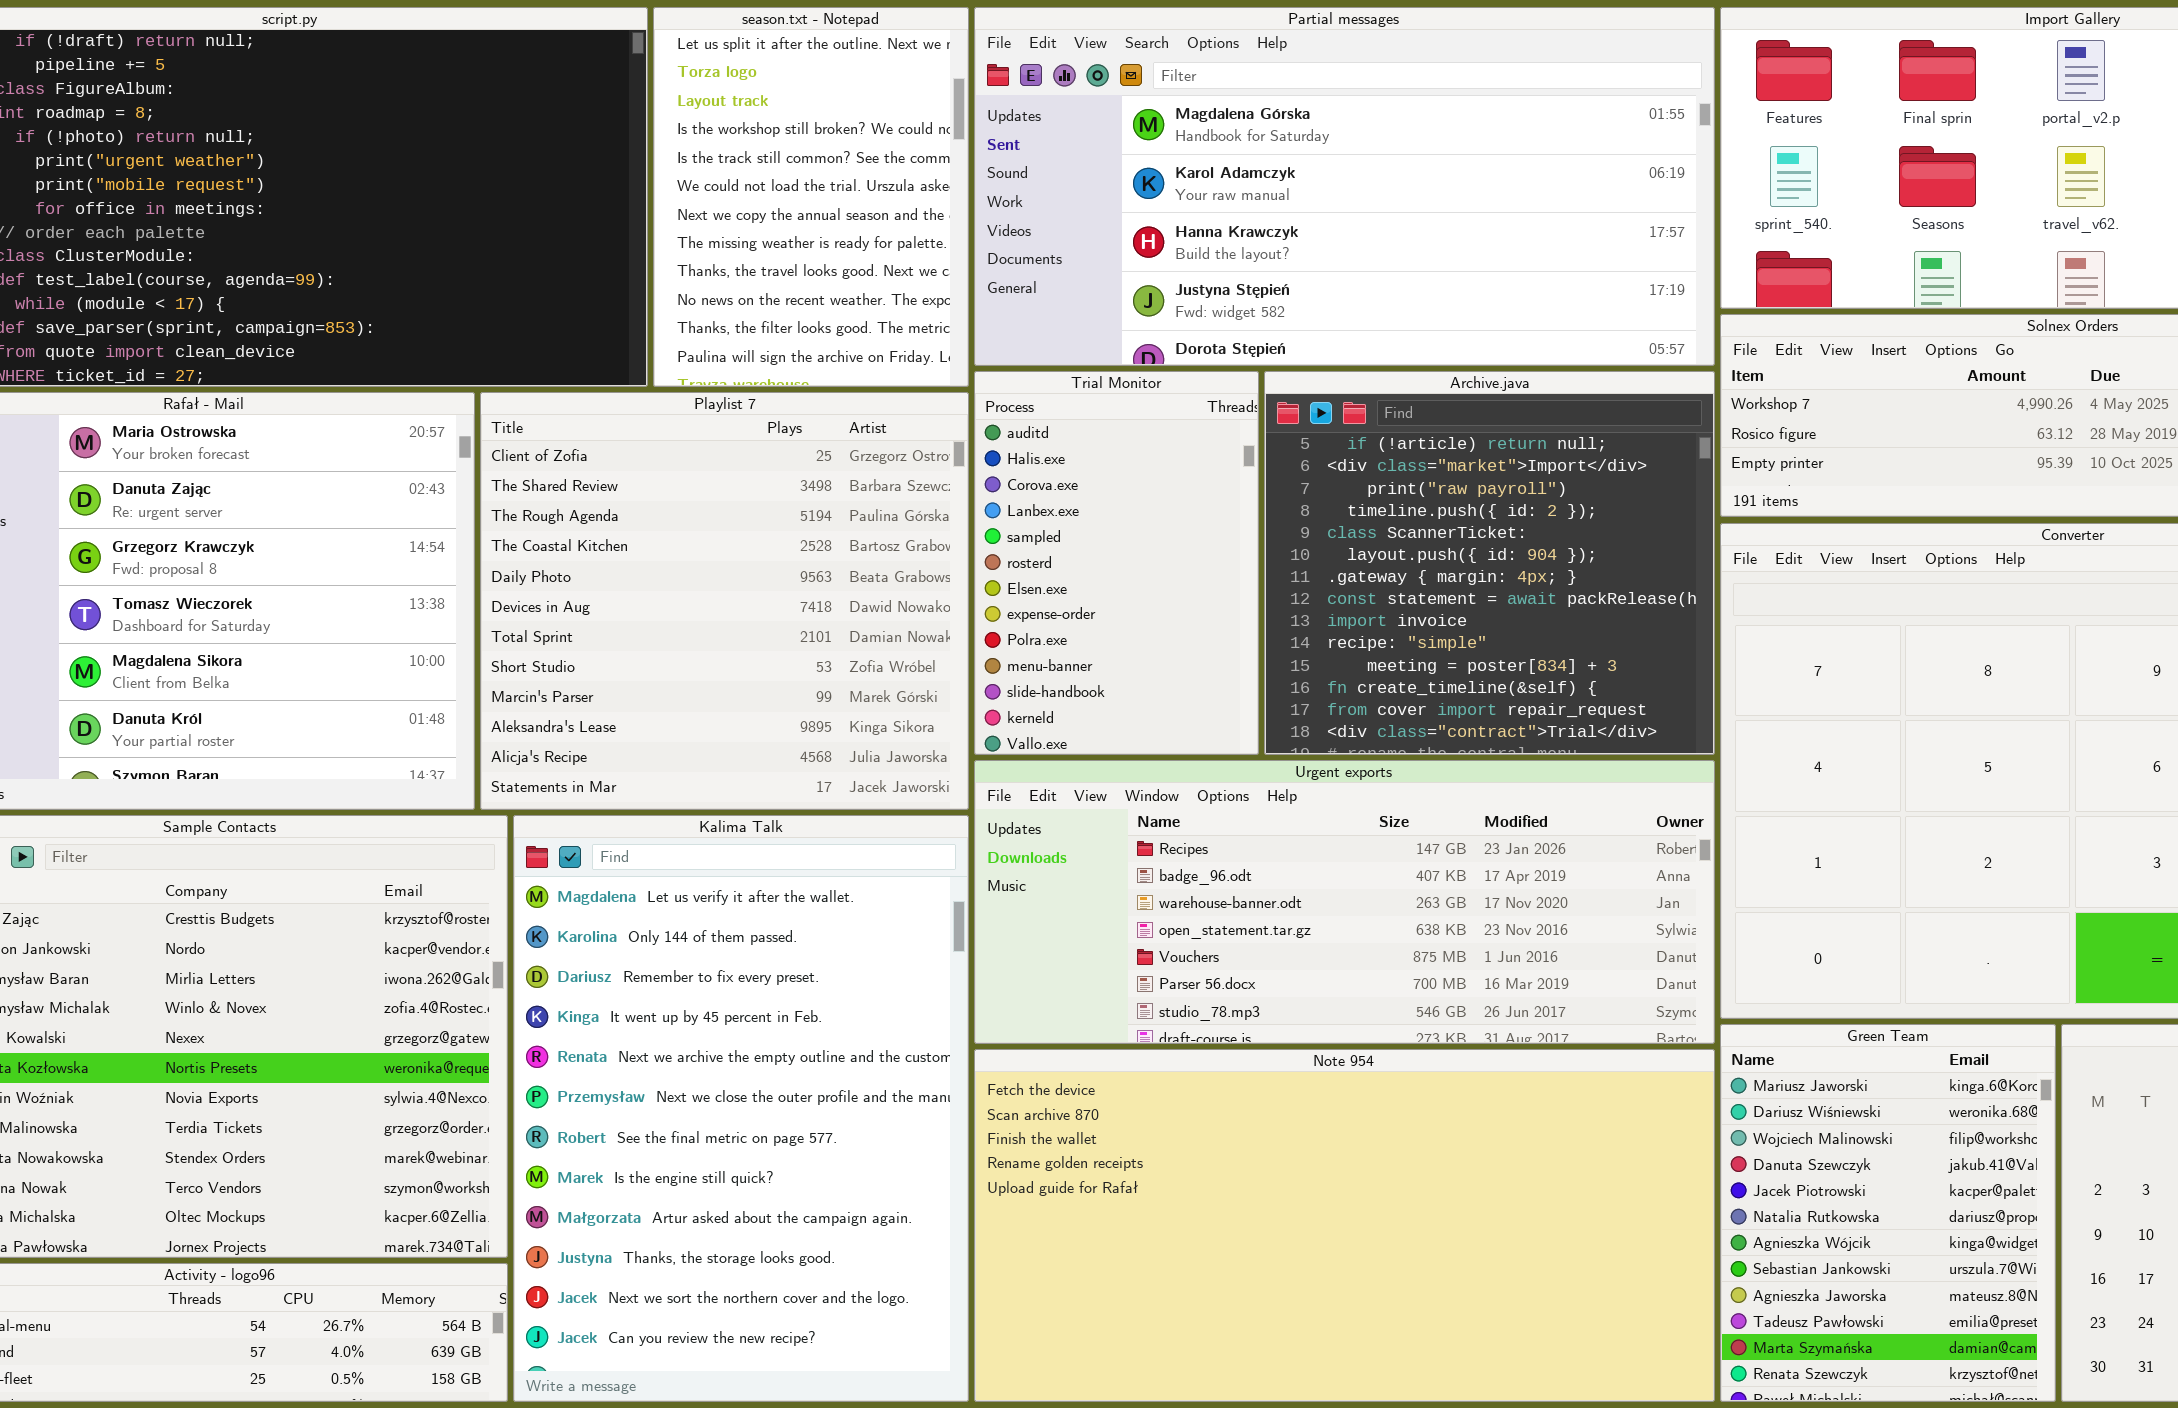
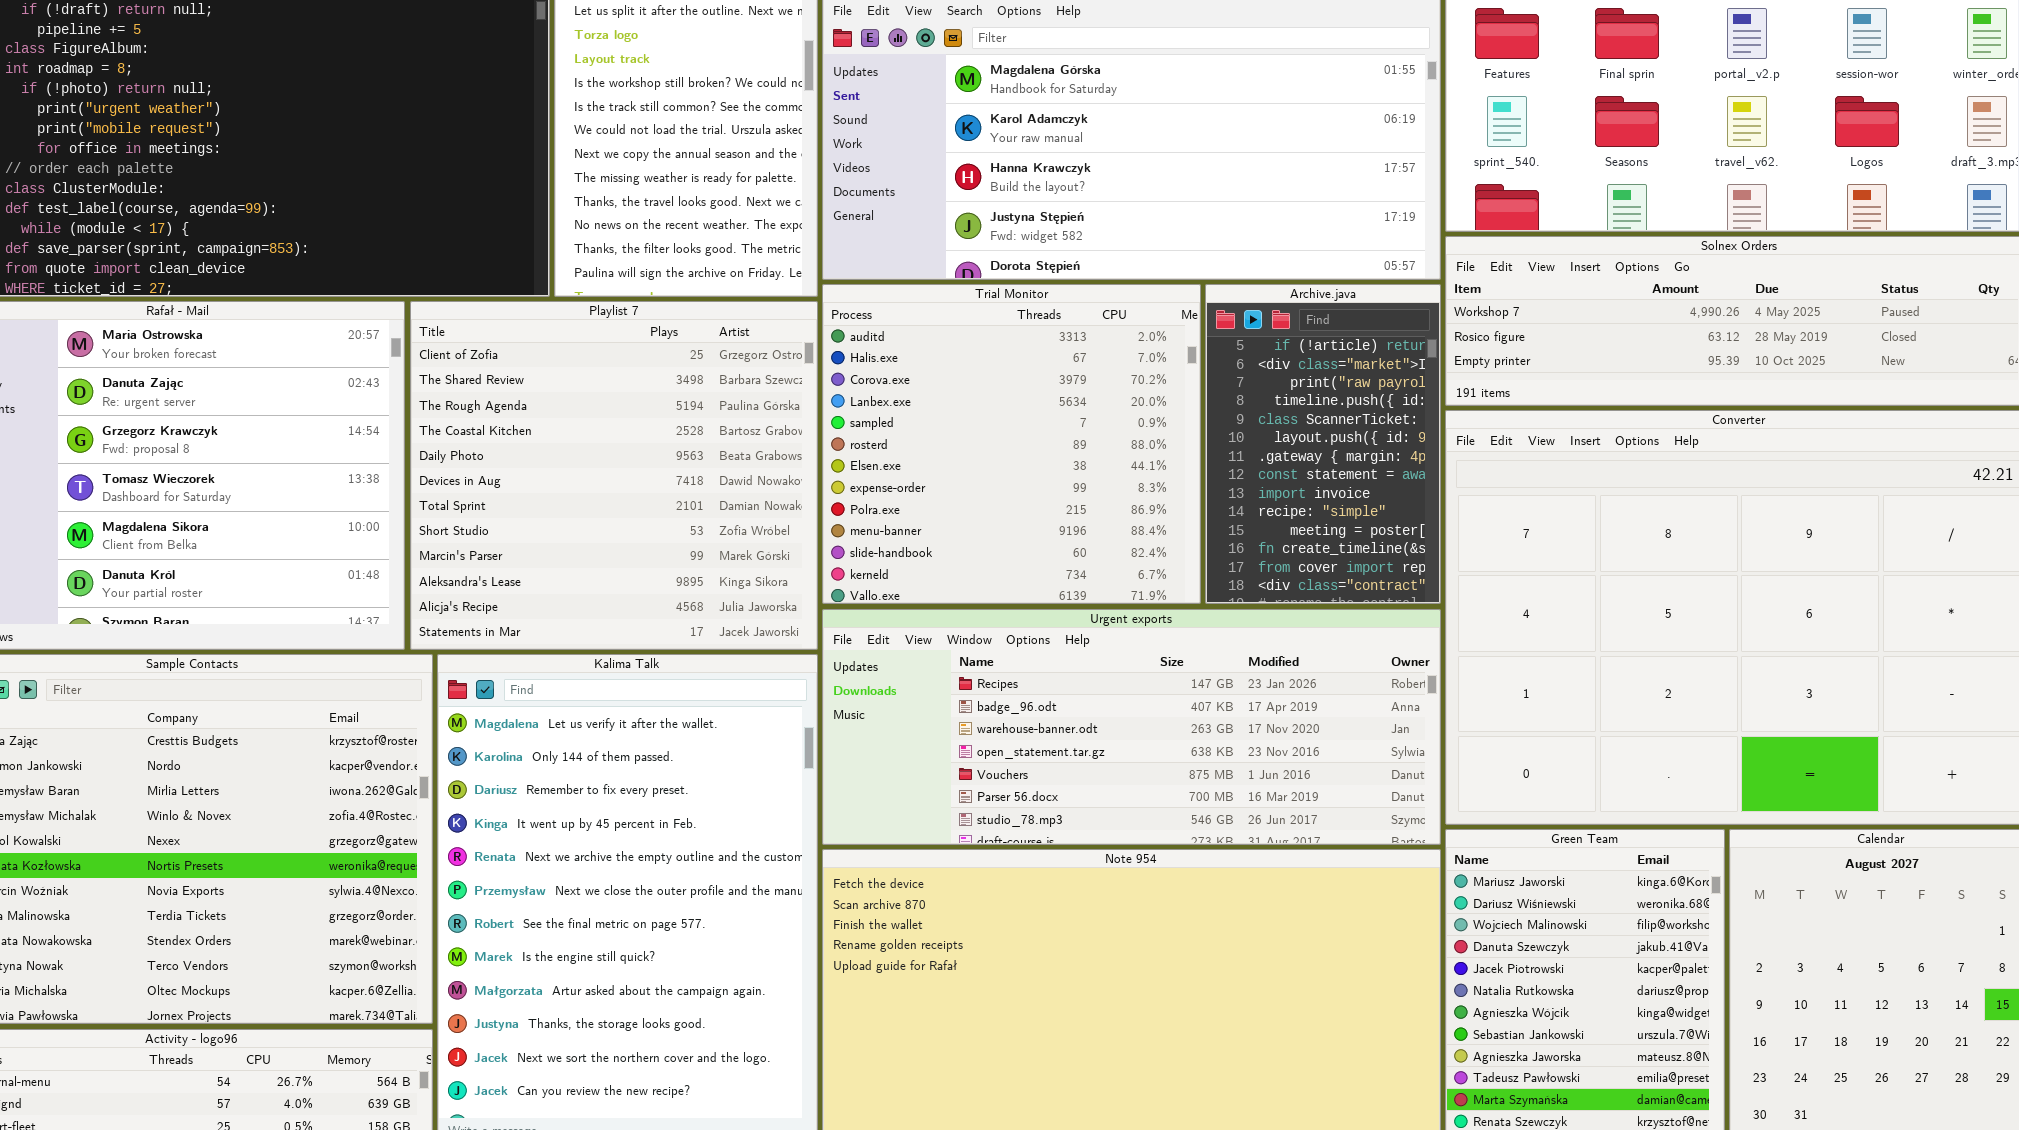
Trial Monitor: [974,371,1259,755] -> [822,284,1201,604], resized
Archive.java: [1264,371,1715,755] -> [1205,284,1441,604], resized

